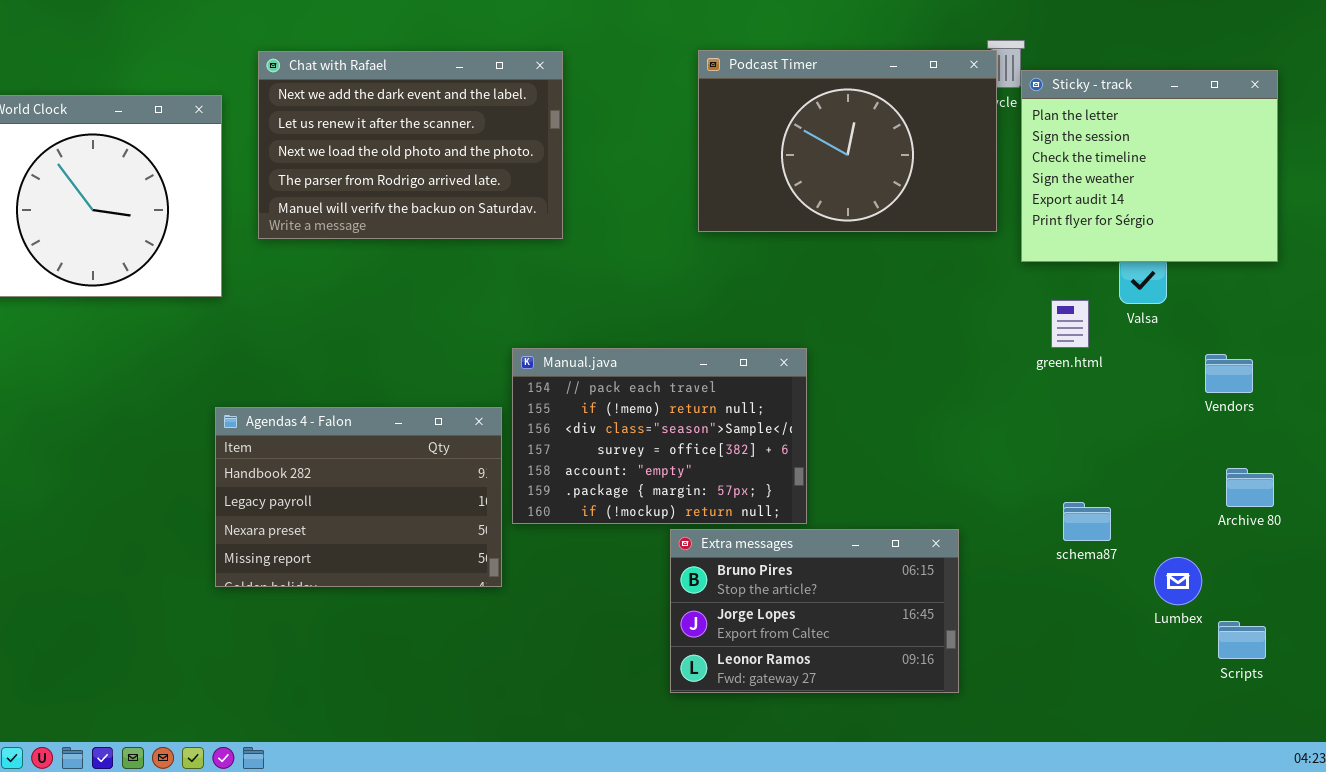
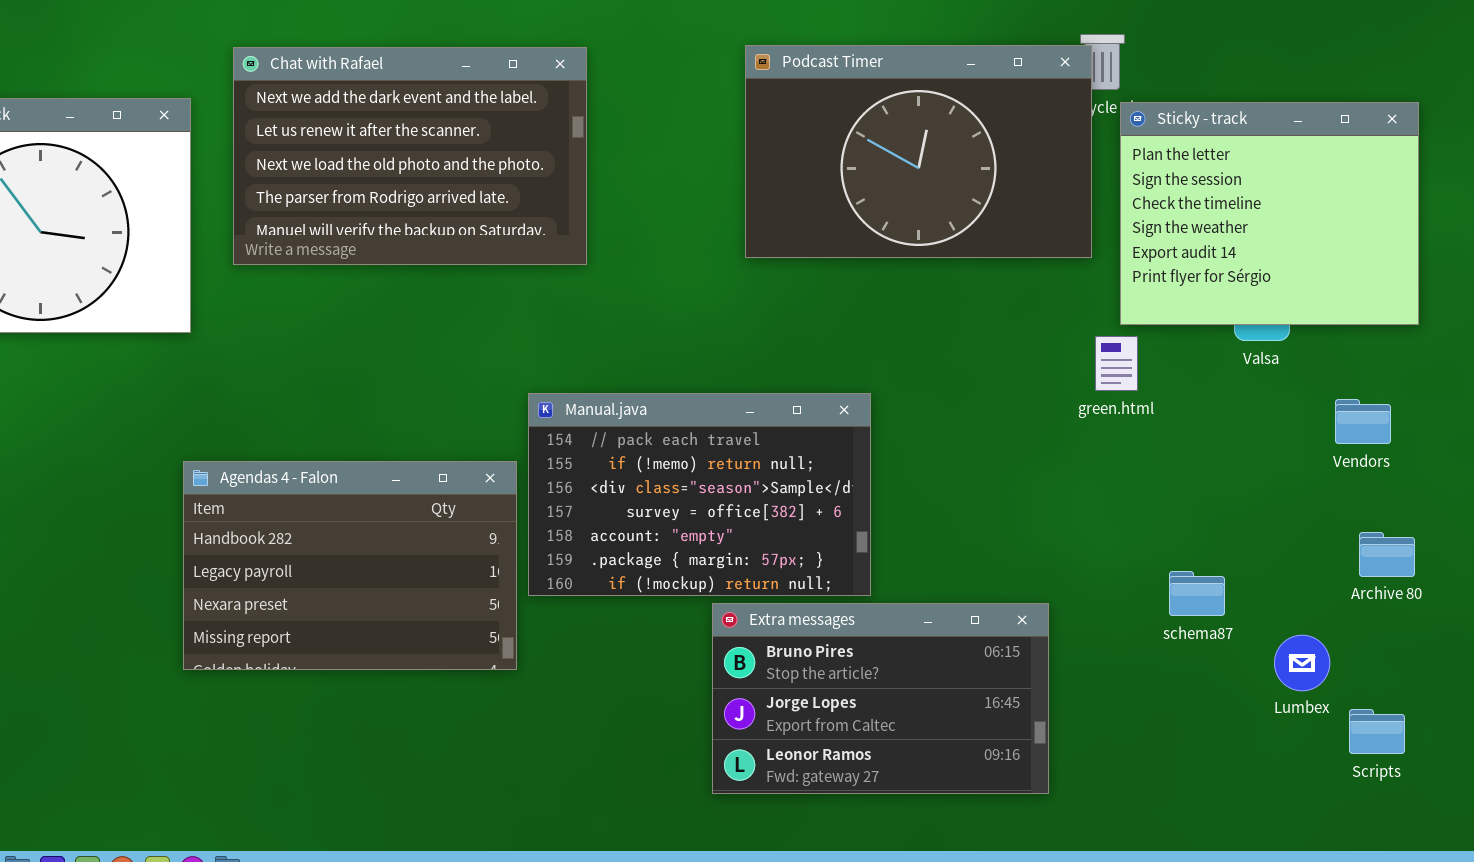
Sticky - track: [1021,70,1278,262] -> [1120,102,1419,325], moved
green.html: [1051,300,1089,348] -> [1095,336,1138,391], moved

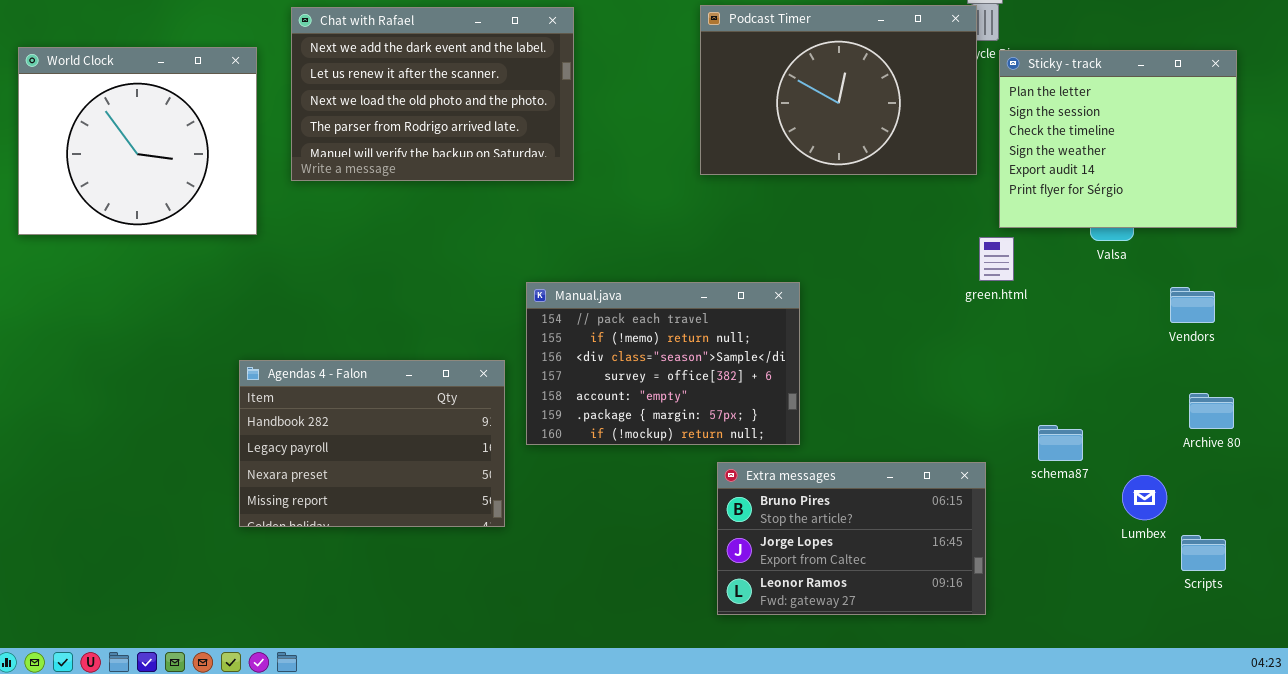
Agendas 4 - Falon: [183,461,517,670] -> [239,360,505,527], moved
Extra messages: [712,603,1049,794] -> [717,462,986,615], moved

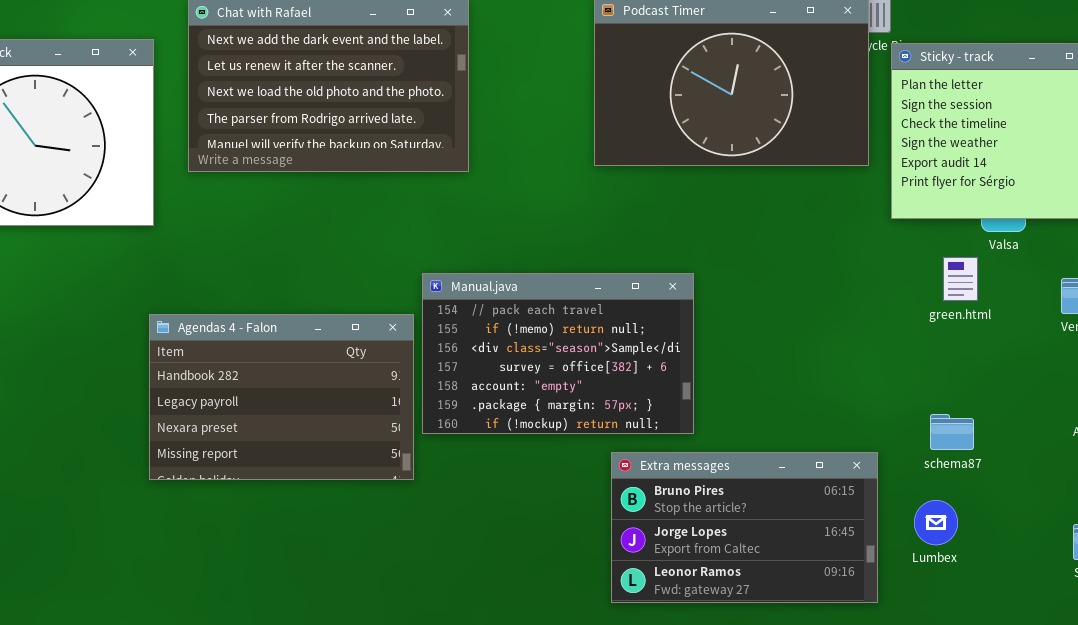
green.html: [979,237,1014,281] -> [943,257,978,301], moved
Agendas 4 - Falon: [239,360,505,527] -> [149,314,414,480], moved
Lumbex: [1122,475,1167,520] -> [914,500,958,545], moved

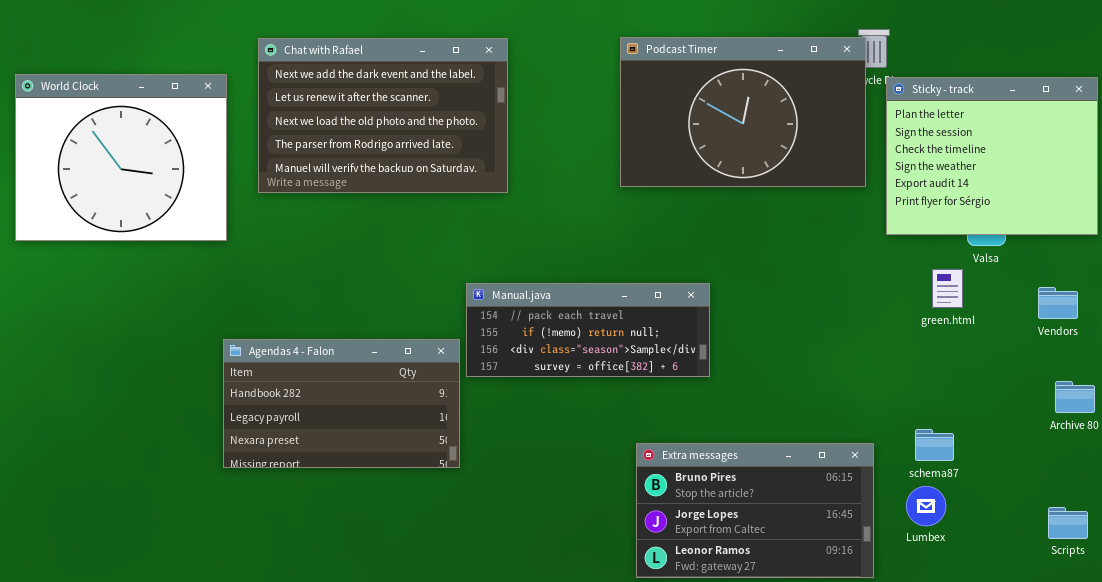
Manual.java: [422,273,694,434] -> [466,283,710,377], resized
Agendas 4 - Falon: [149,314,414,480] -> [223,339,460,468], resized
schema87: [930,414,974,450] -> [915,429,954,461], moved

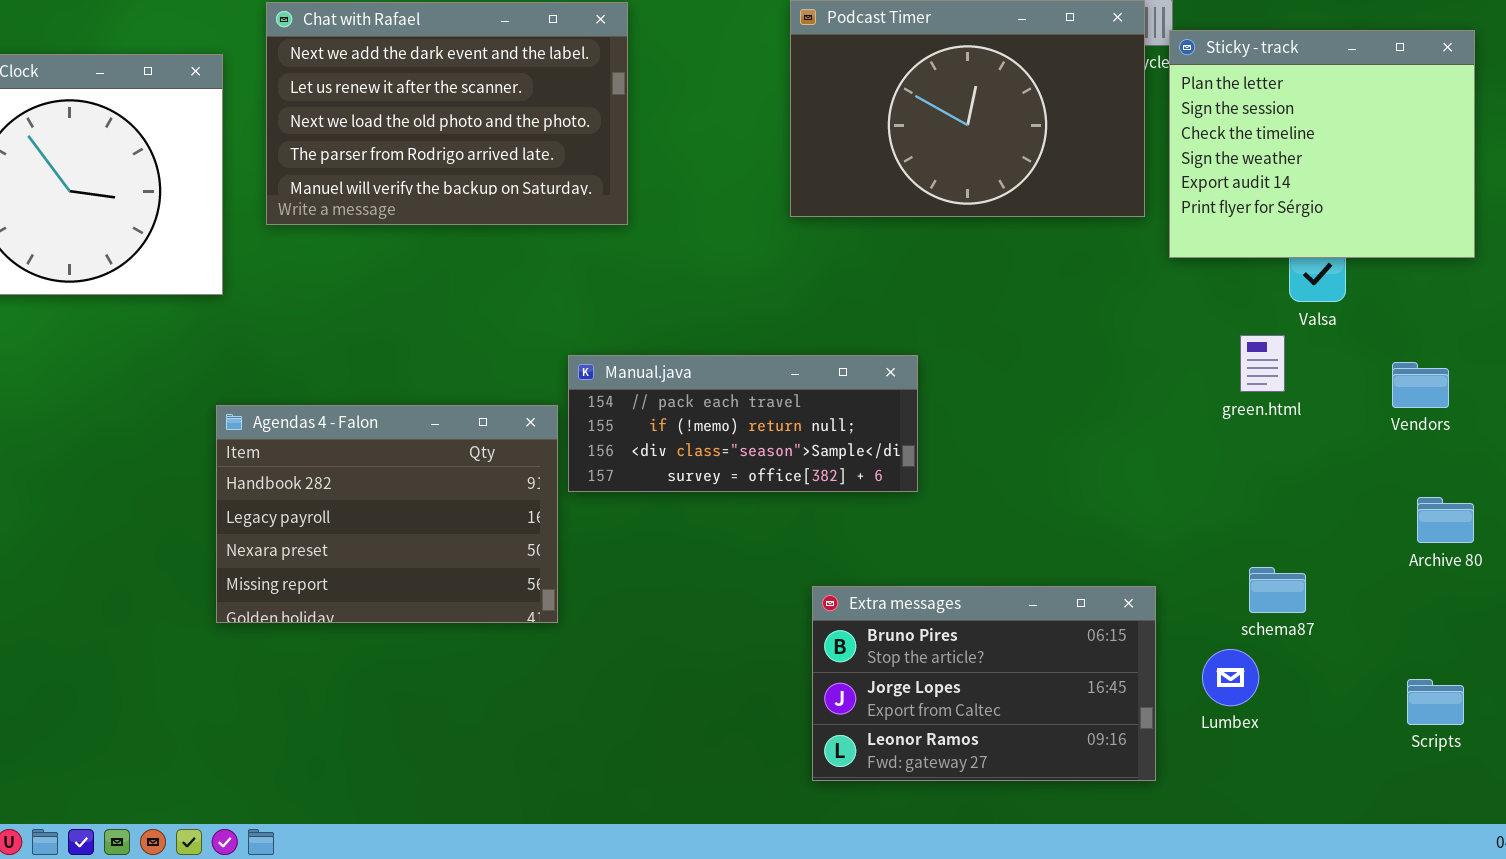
Sticky - track: [886,77,1098,235] -> [1169,30,1475,258], moved
Agendas 4 - Falon: [223,339,460,468] -> [216,405,558,623], resized
schema87: [915,429,954,461] -> [1249,567,1306,613], moved

